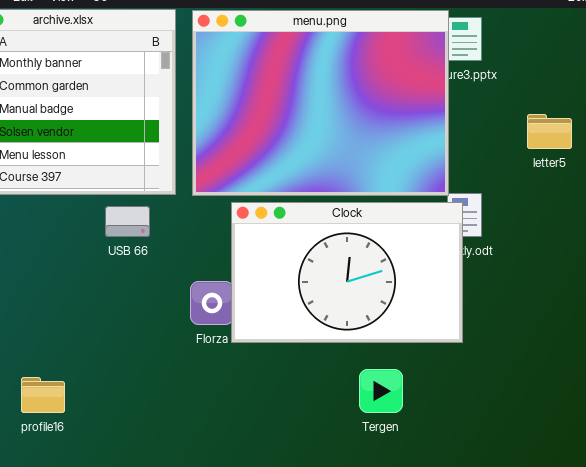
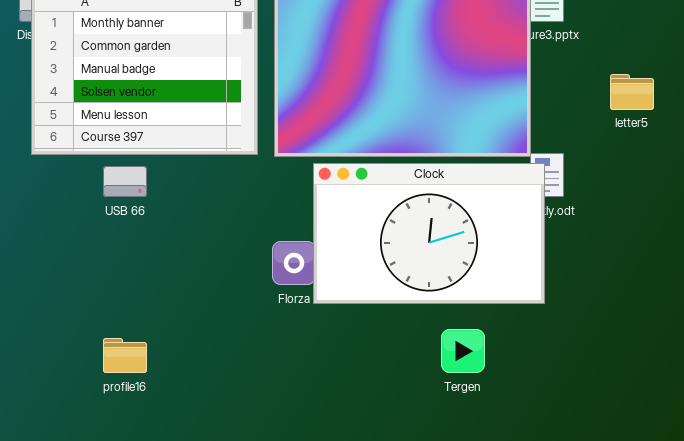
USB 66: [105,206,150,237] -> [103,166,147,197], moved

